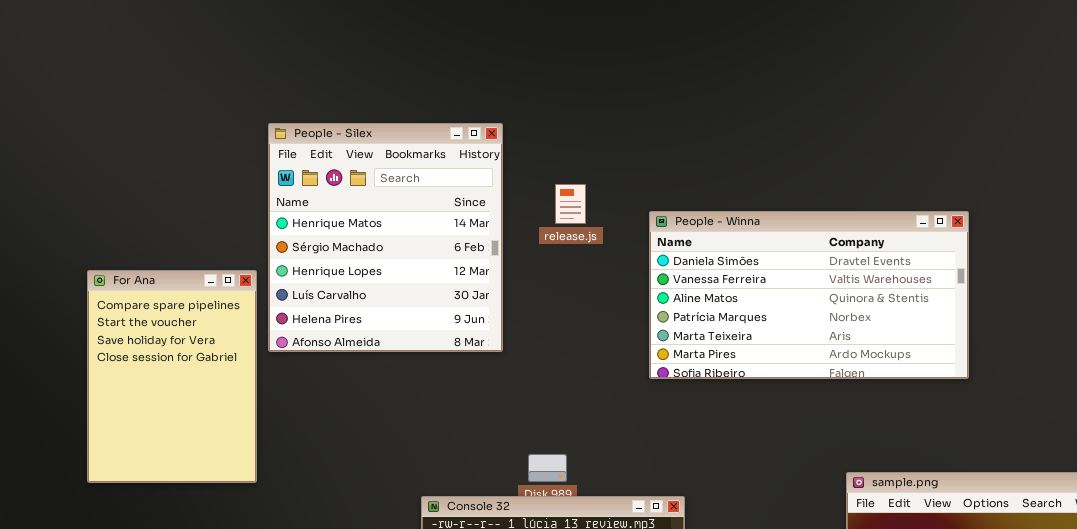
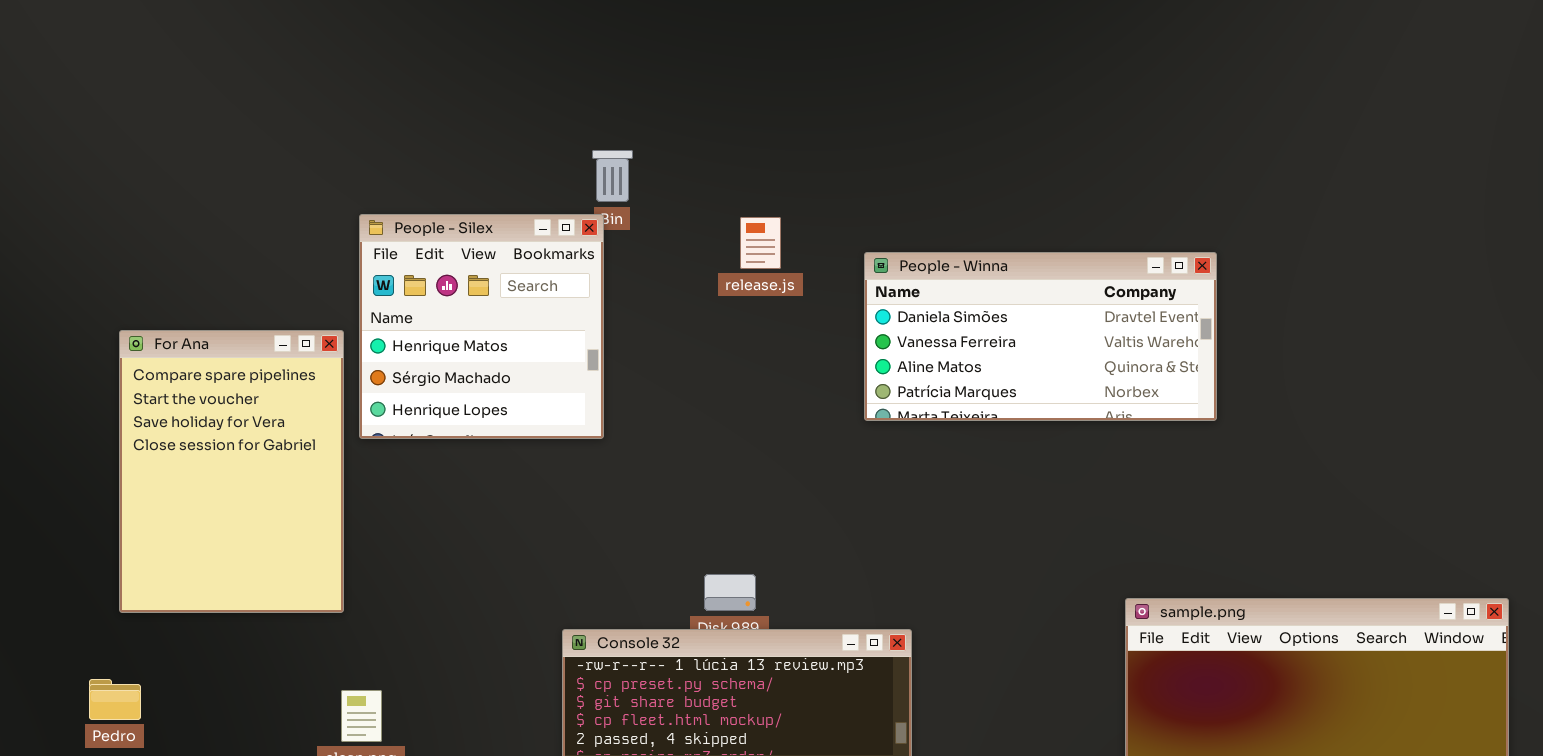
People - Silex: [268,123,503,352] -> [359,214,604,439], resized
People - Winna: [649,211,969,379] -> [864,252,1217,421], resized

